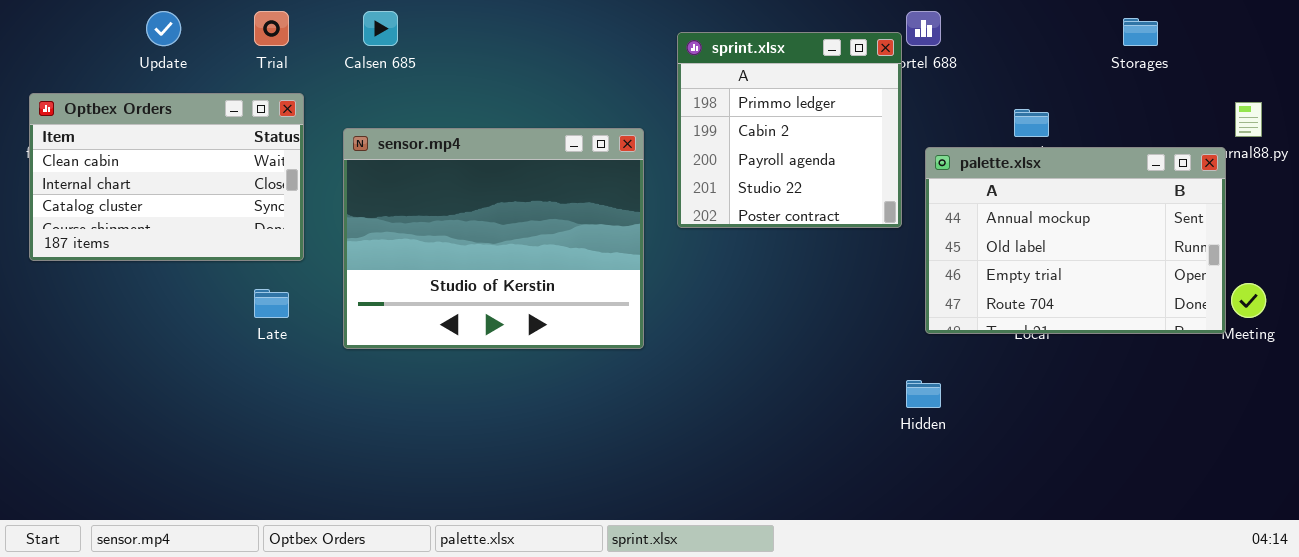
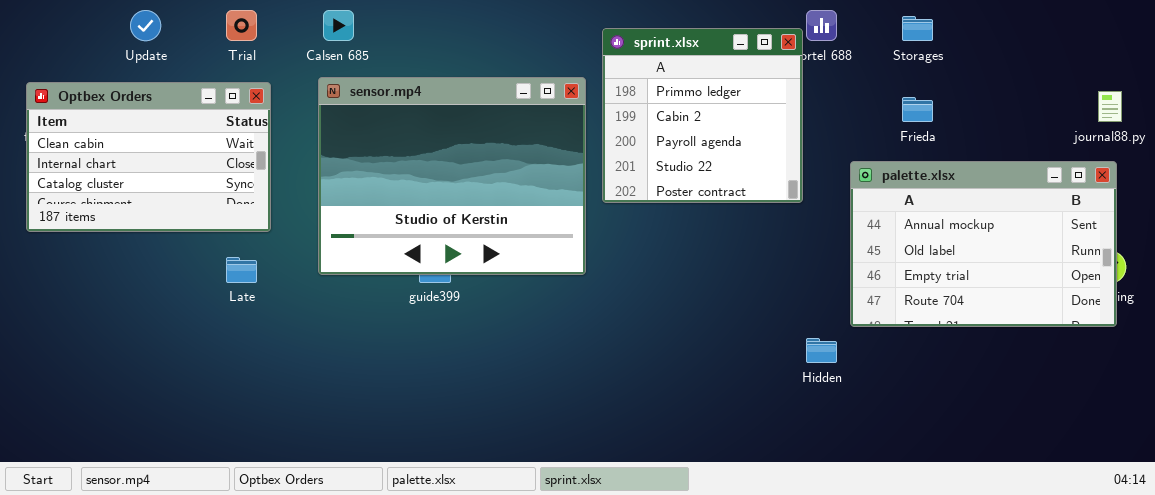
Storages: [1123,18,1158,46] -> [902,16,933,41], moved
sensor.mp4: [343,128,644,349] -> [318,77,586,275], moved
palette.xlsx: [925,147,1226,334] -> [850,161,1117,327], moved

